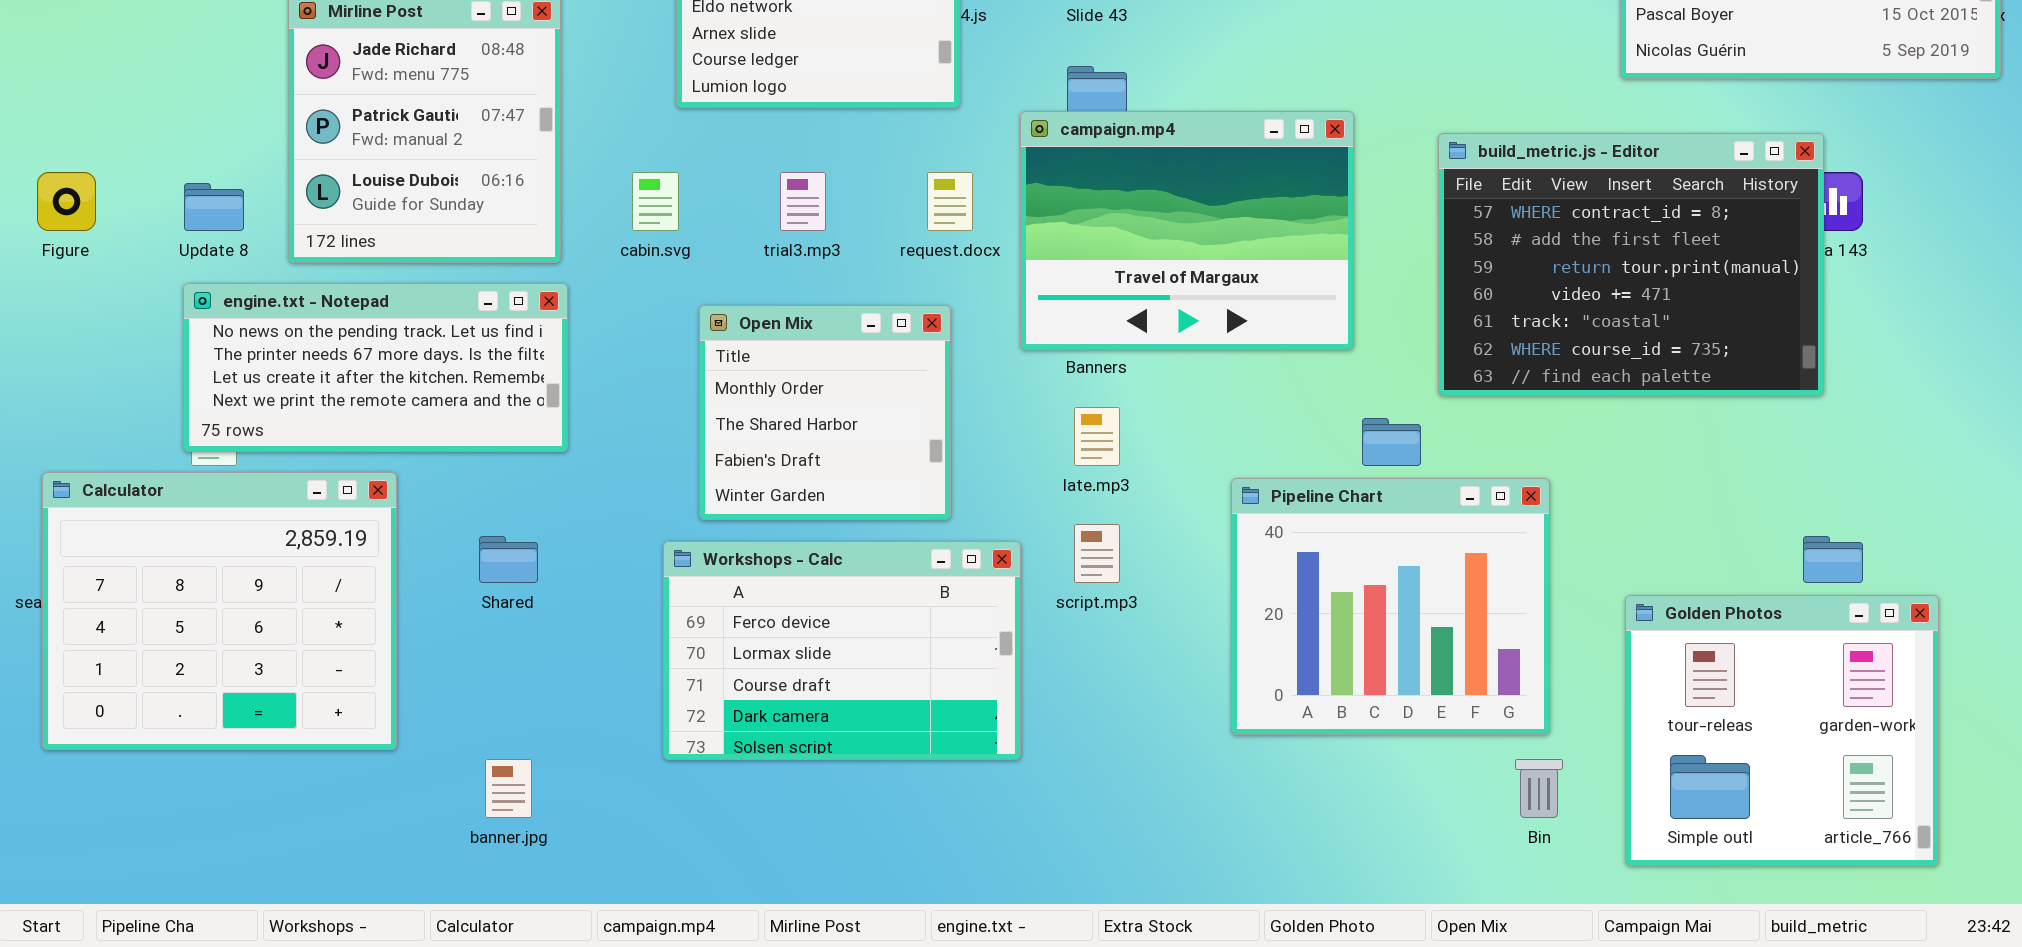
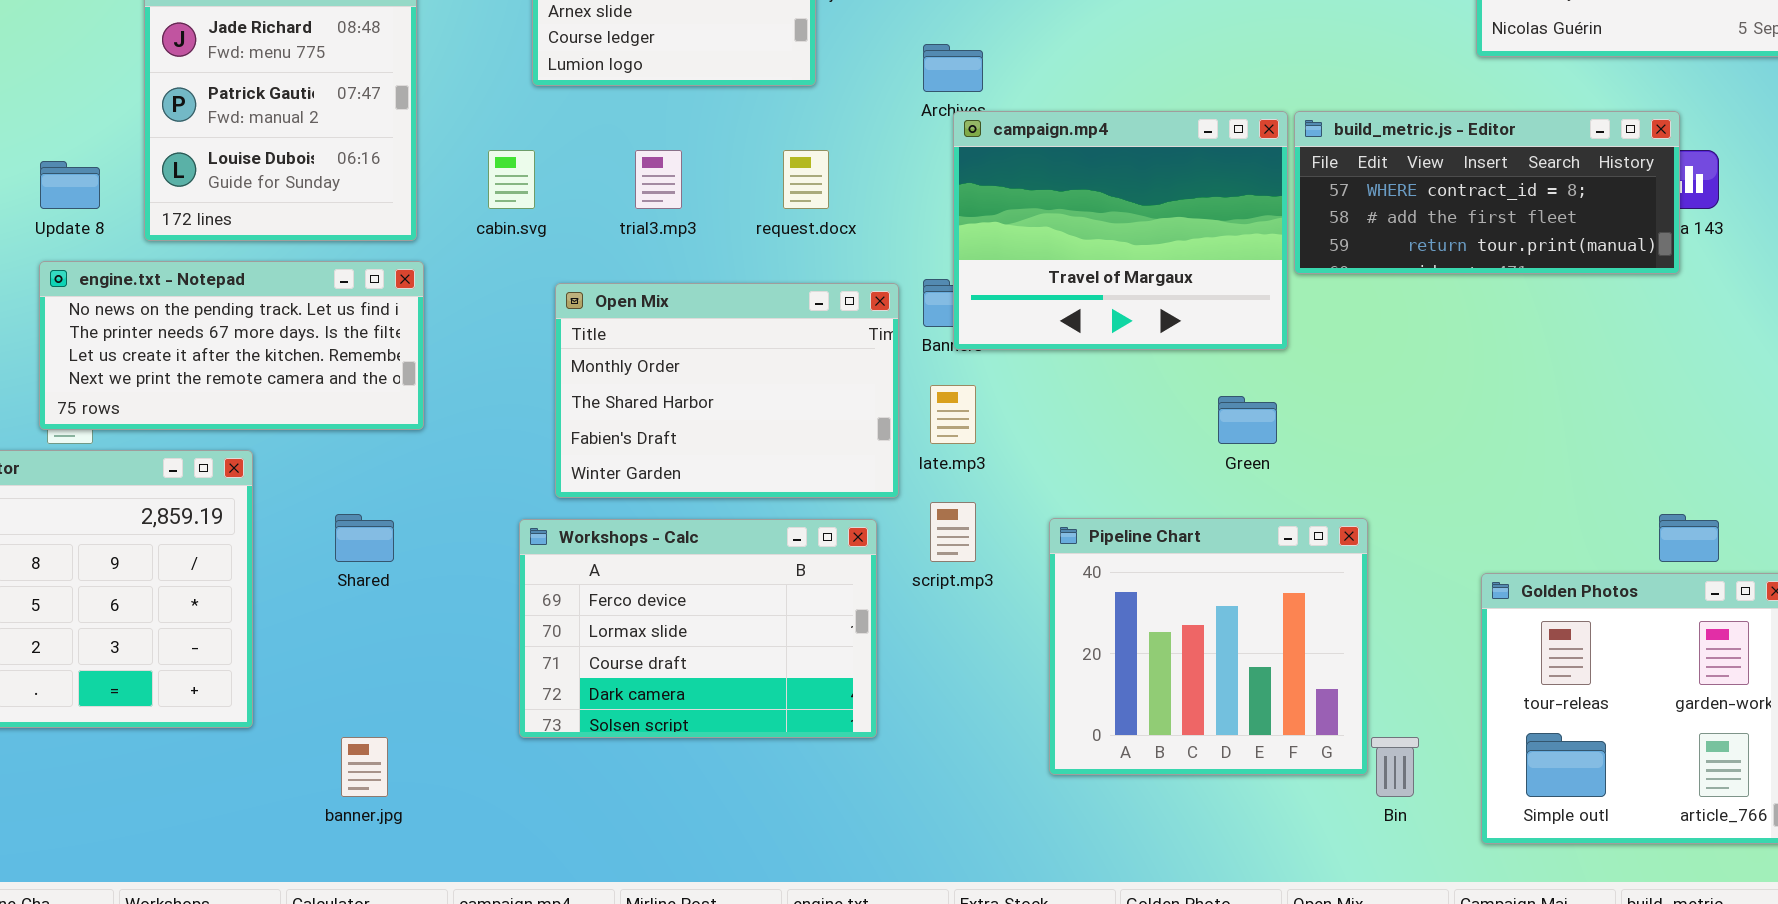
campaign.mp4: [1020,111,1354,350] -> [953,111,1288,350], moved
build_metric.js - Editor: [1438,133,1824,396] -> [1294,111,1680,274], resized
Open Mix: [699,305,951,520] -> [555,283,899,498], resized
Pipeline Chart: [1231,478,1550,735] -> [1049,518,1368,775], moved

